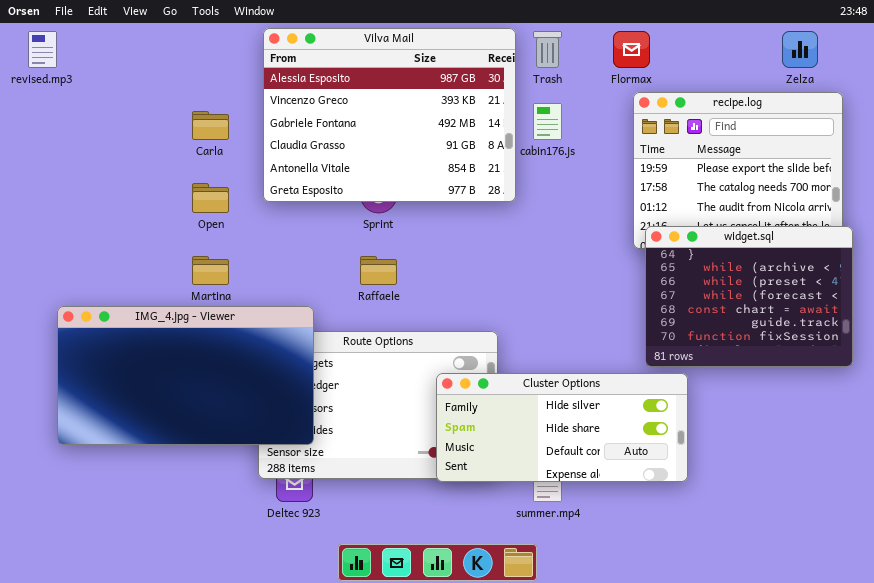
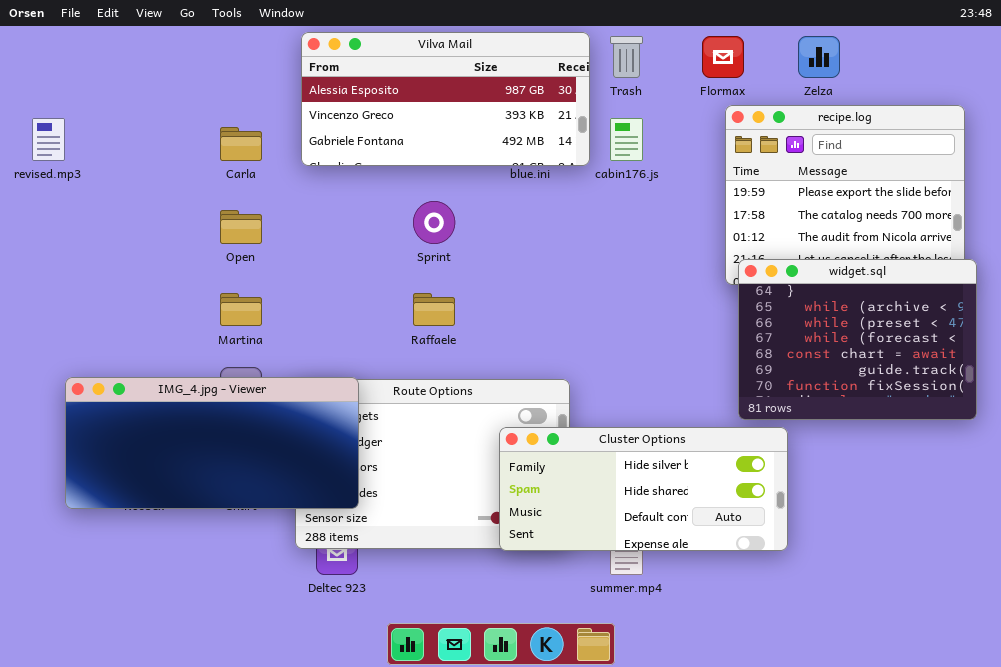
Vilva Mail: [263,28,516,202] -> [301,32,590,166], resized
revised.mp3: [28,31,57,68] -> [32,118,65,161], moved
Zelza: [782,31,818,68] -> [798,36,840,78], moved
IMG_4.jpg - Viewer: [57,306,314,445] -> [65,377,359,509], resized

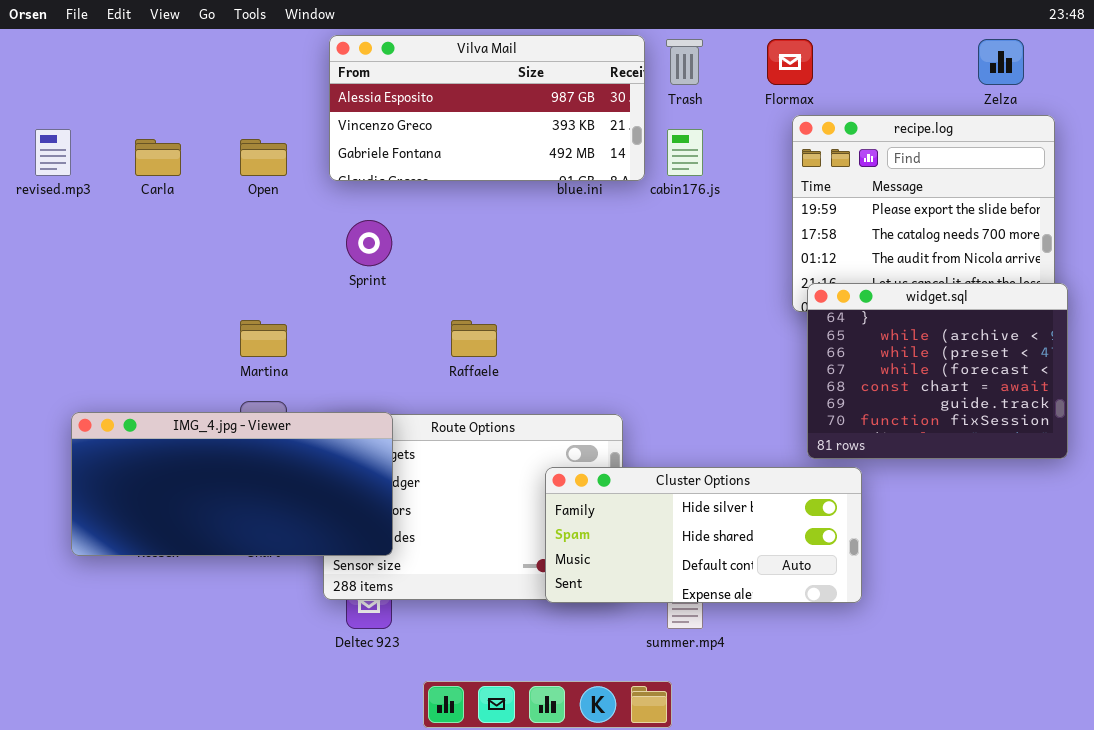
Zelza: [798,36,840,78] -> [978,39,1024,85], moved
Carla: [220,127,262,161] -> [135,139,181,176], moved
Sprint: [413,201,455,244] -> [346,220,392,266], moved
Open: [220,210,262,244] -> [240,139,287,176], moved

